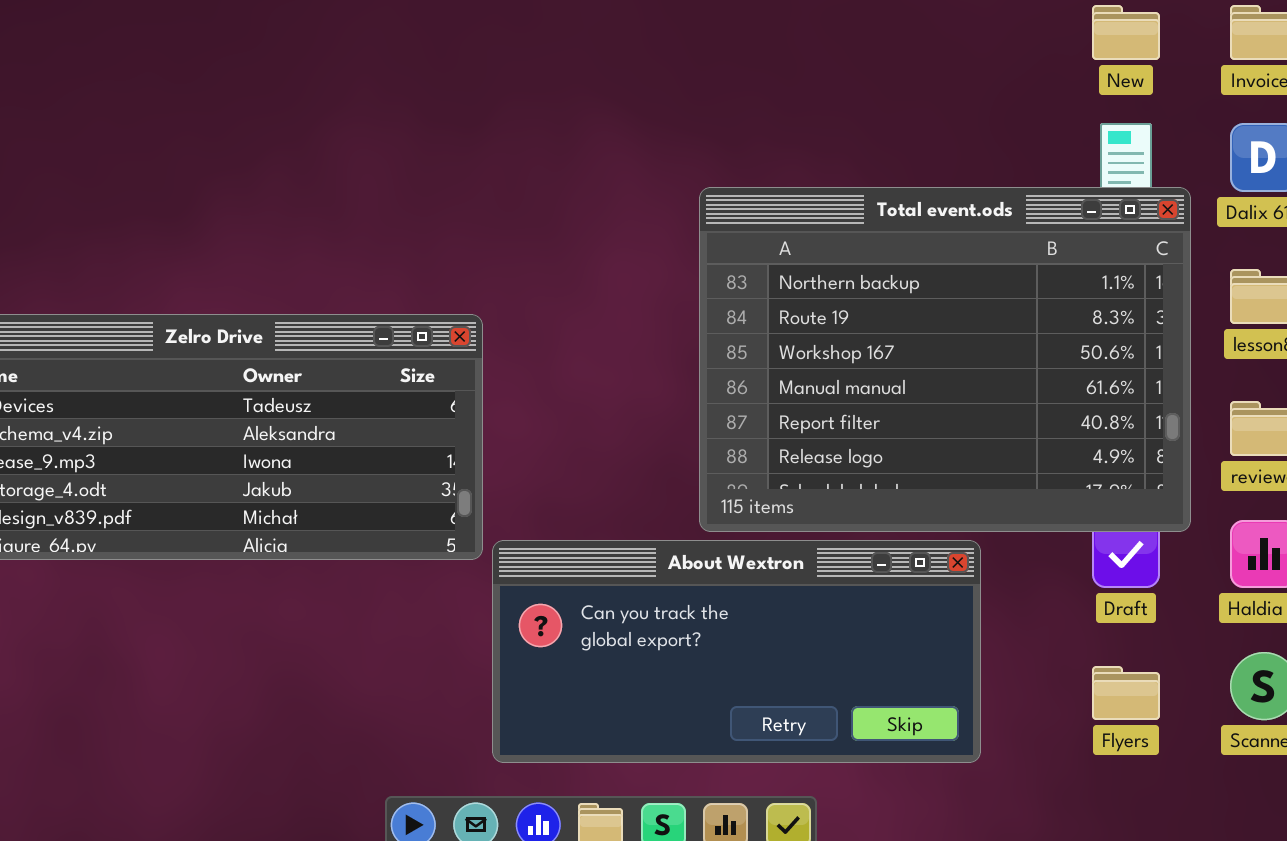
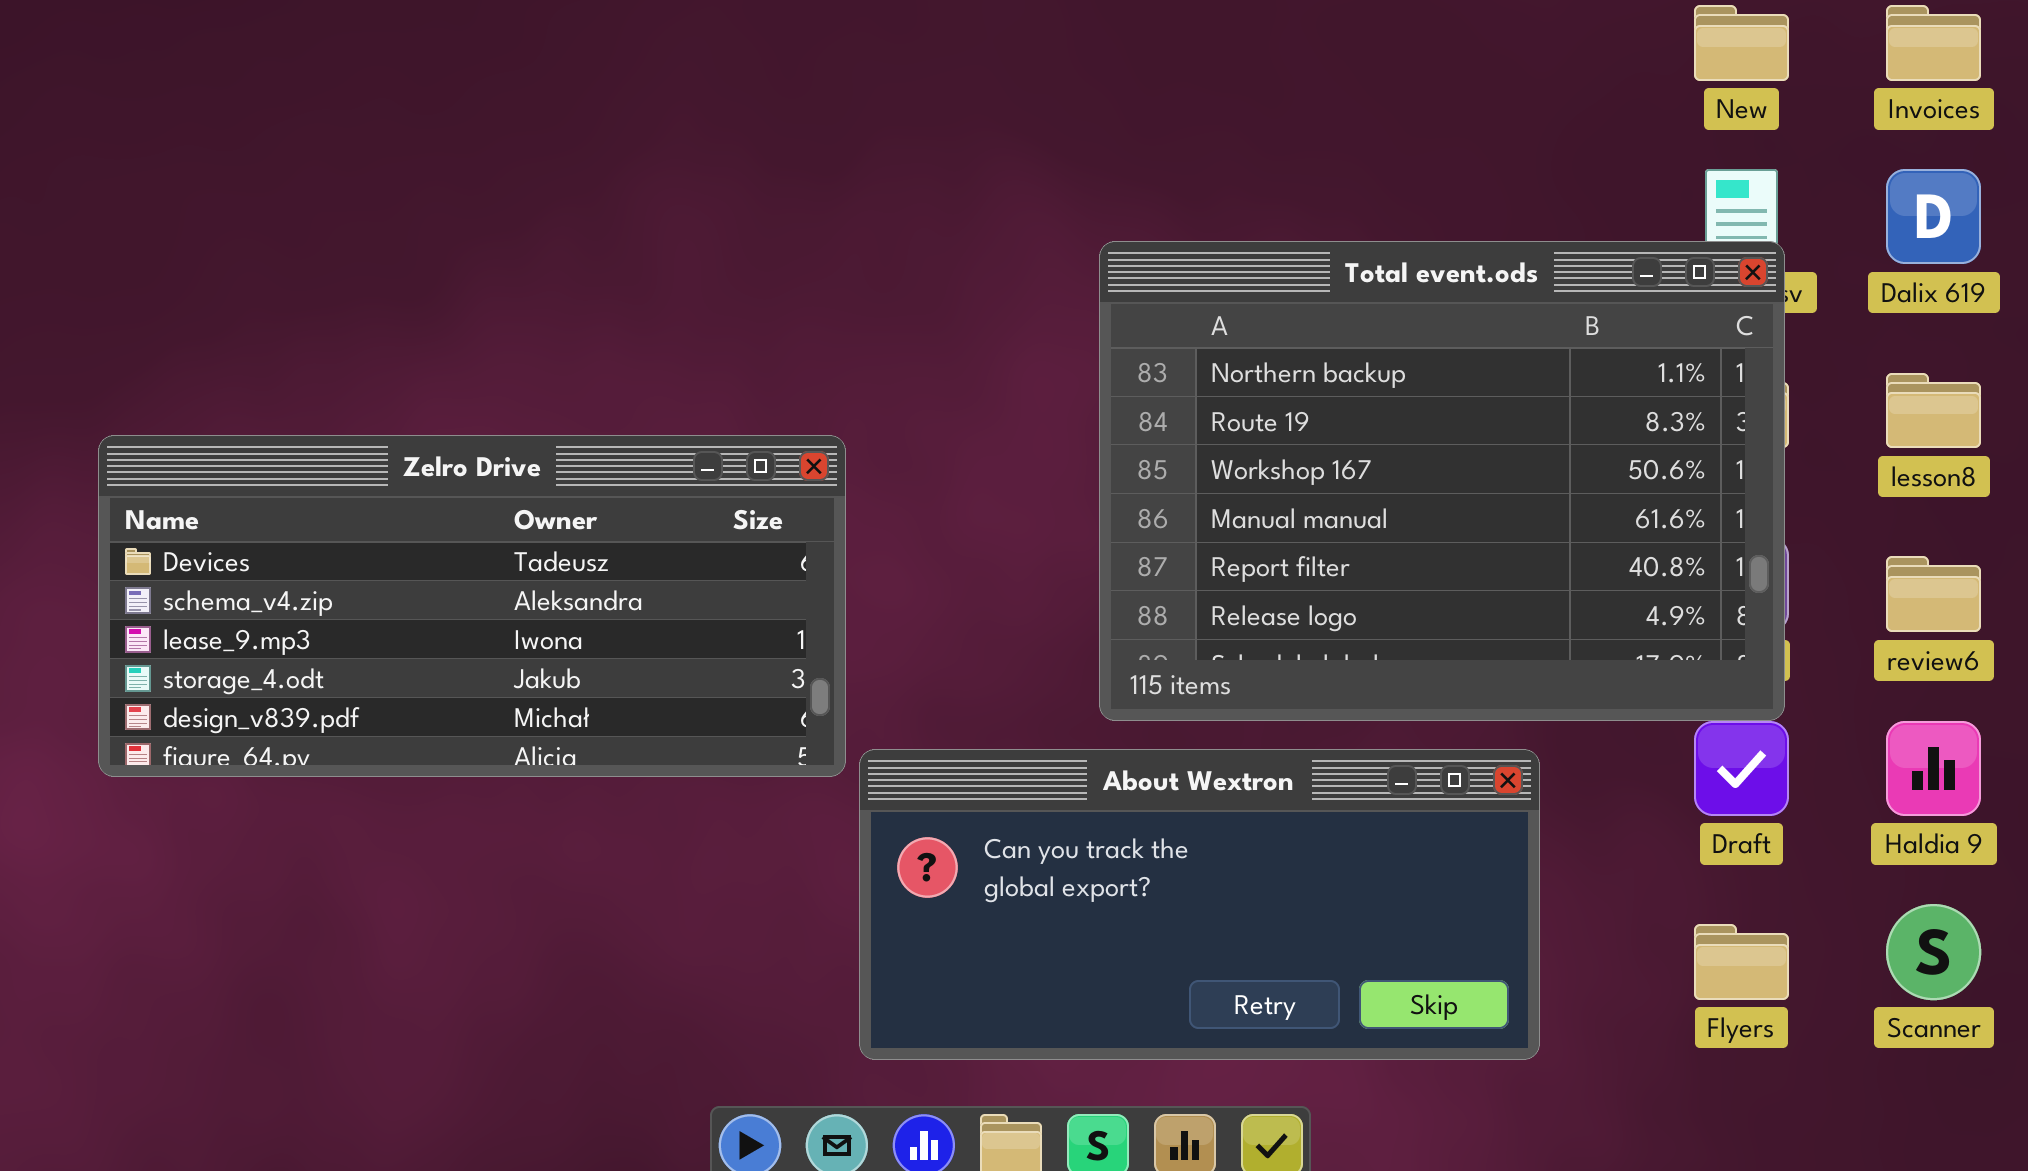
Total event.ods: [699,187,1191,532] -> [1099,241,1785,721], moved

